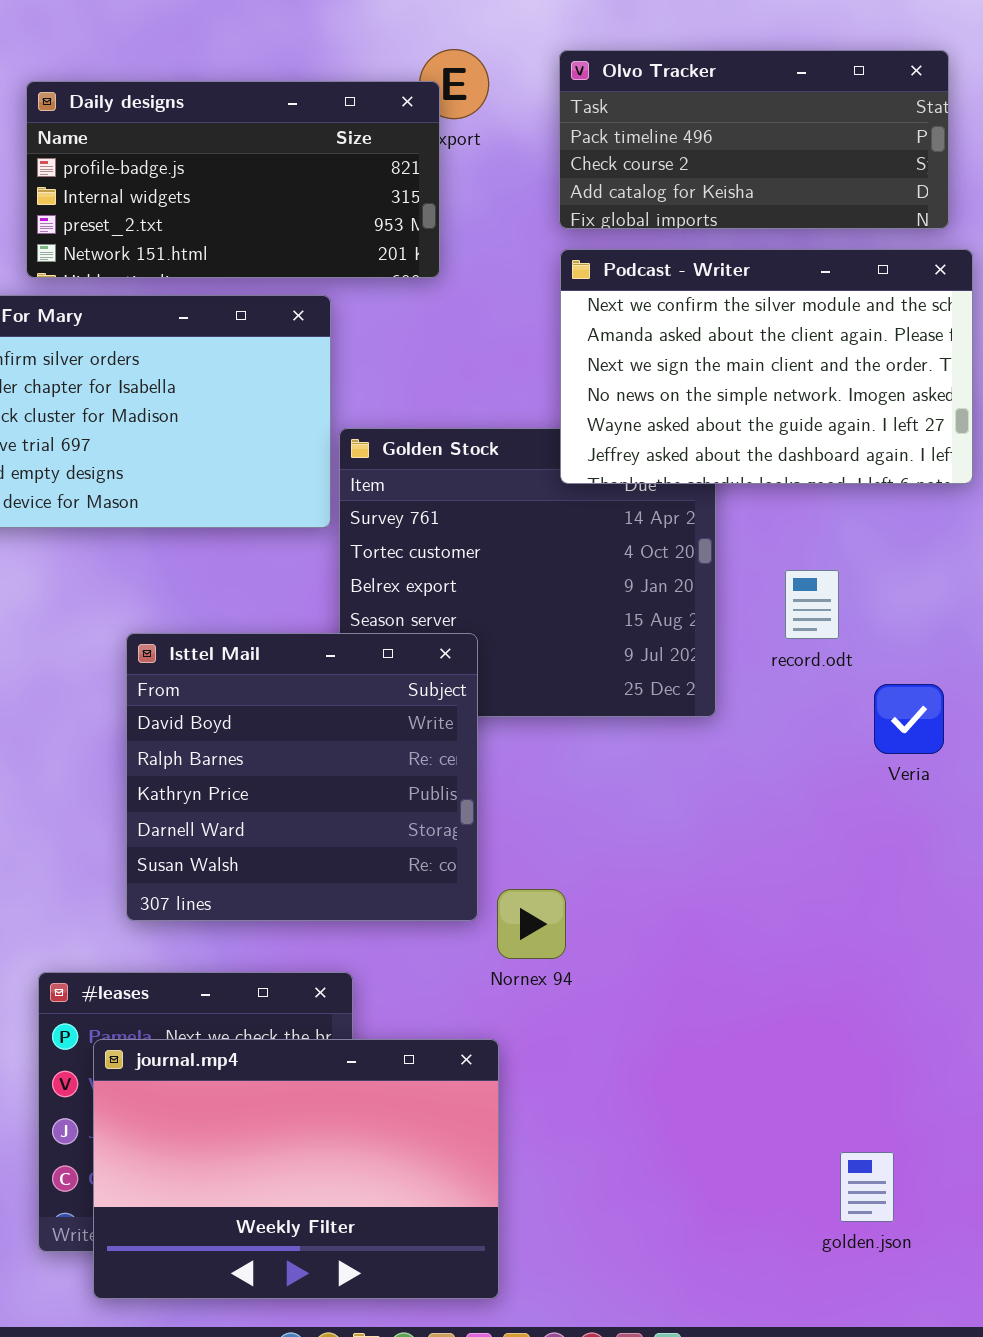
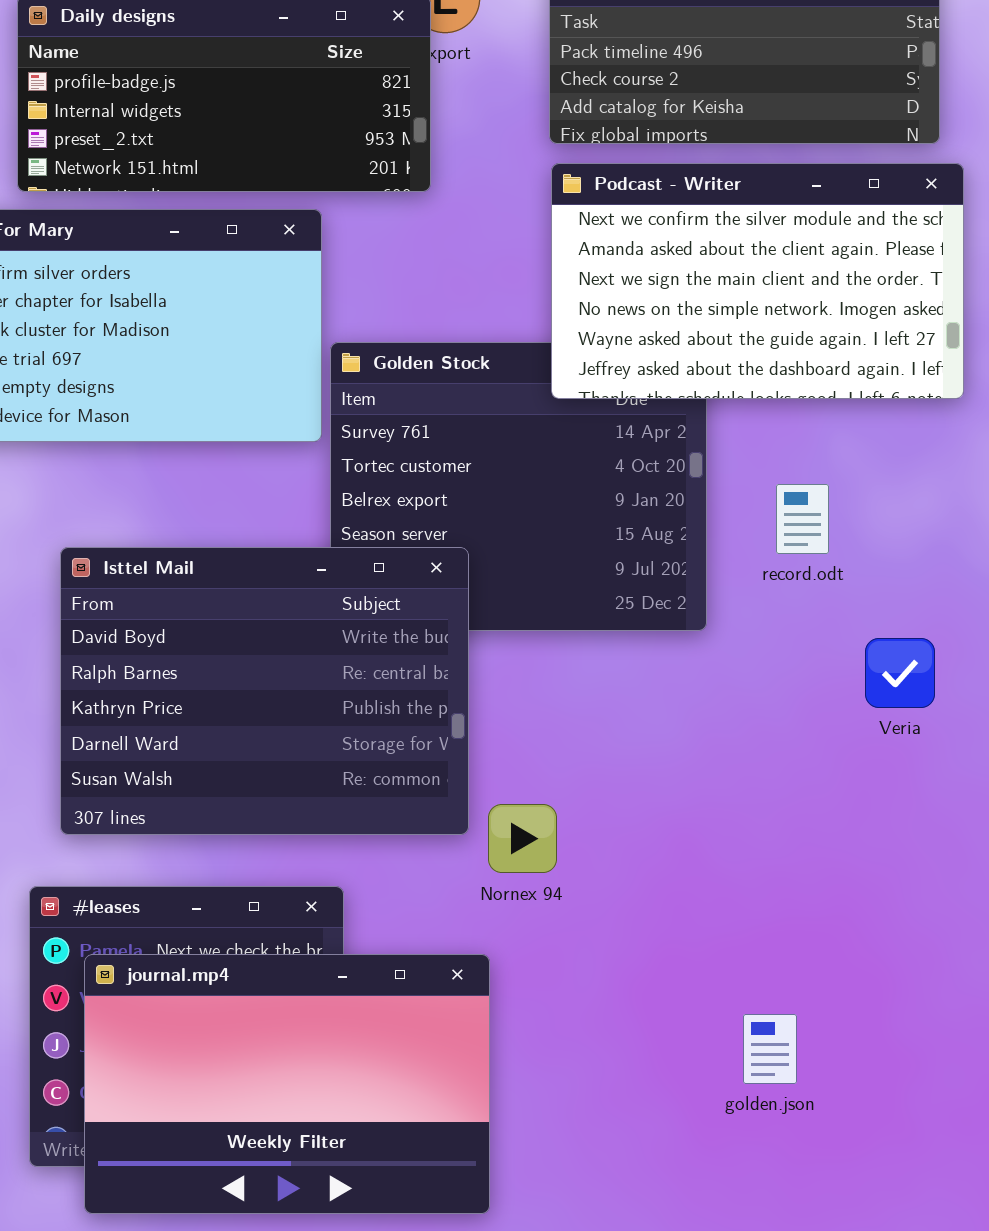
Isttel Mail: [126,633,478,921] -> [60,547,469,835], resized
Veria: [874,684,944,754] -> [865,638,935,708], moved
golden.json: [840,1152,894,1222] -> [743,1014,797,1084], moved

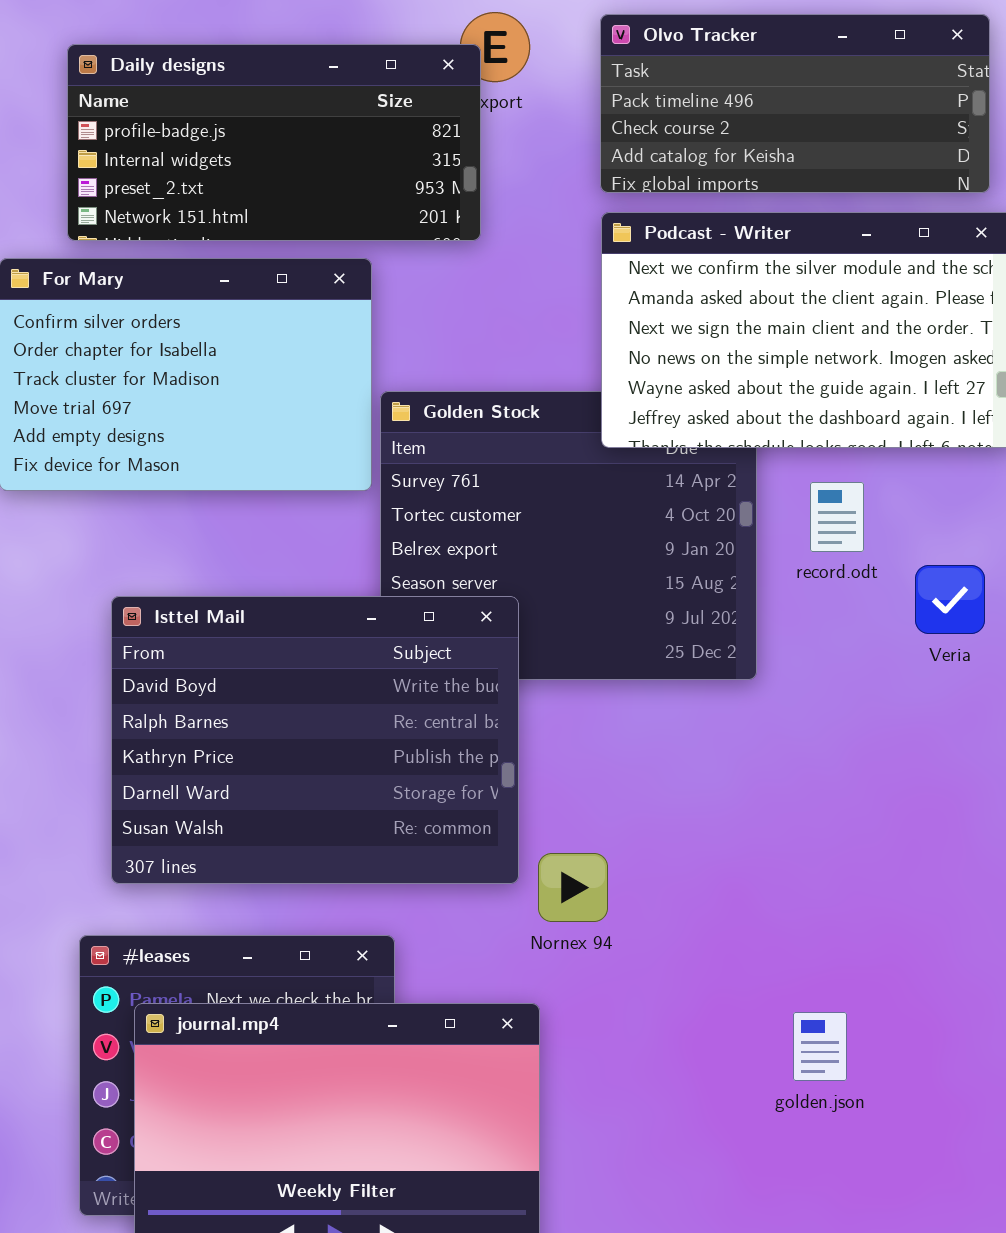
record.odt: [776,484,829,554] -> [810,482,864,552], moved
Veria: [865,638,935,708] -> [915,565,985,634], moved
golden.json: [743,1014,797,1084] -> [793,1012,847,1081], moved

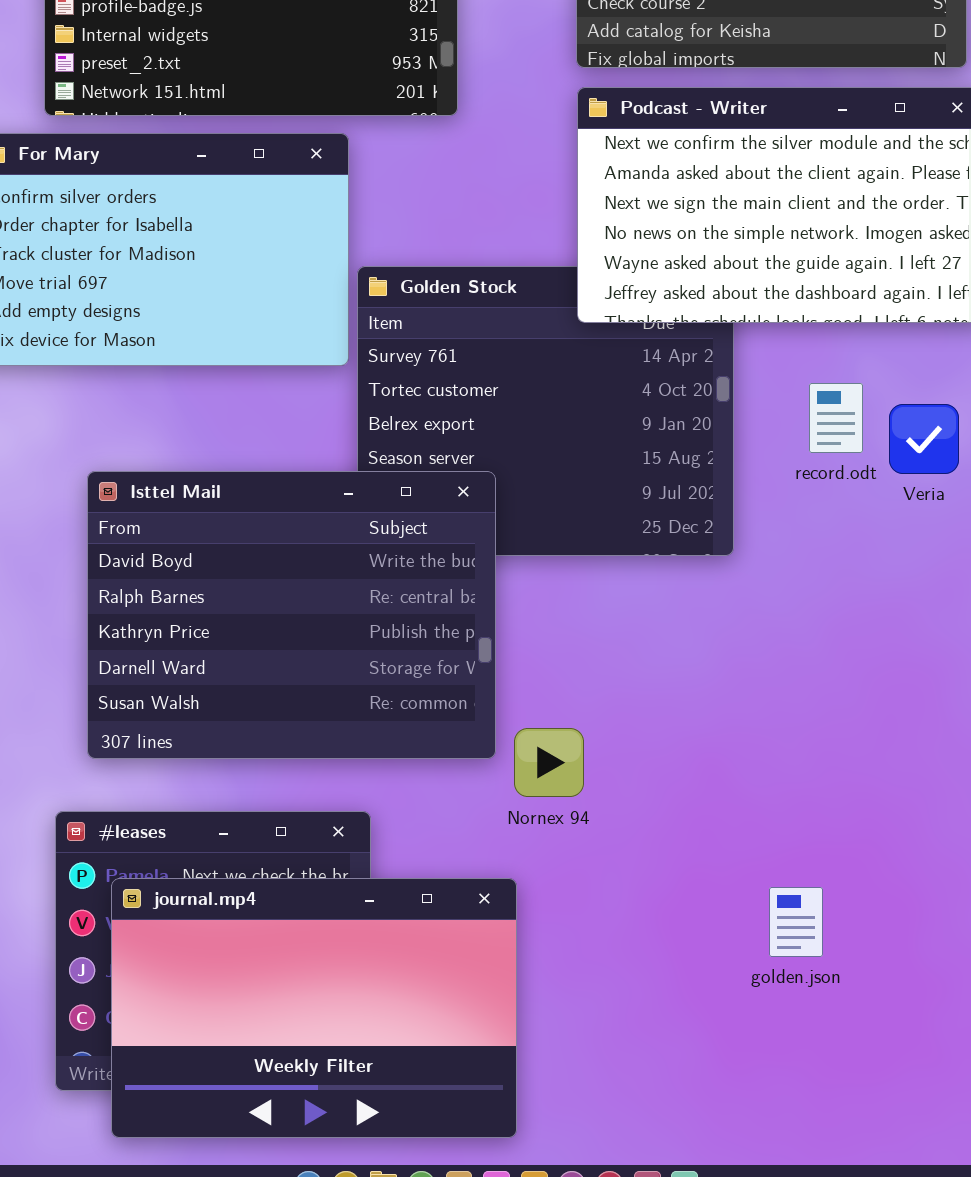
record.odt: [810,482,864,552] -> [809,383,863,453], moved
Veria: [915,565,985,634] -> [889,404,959,474], moved

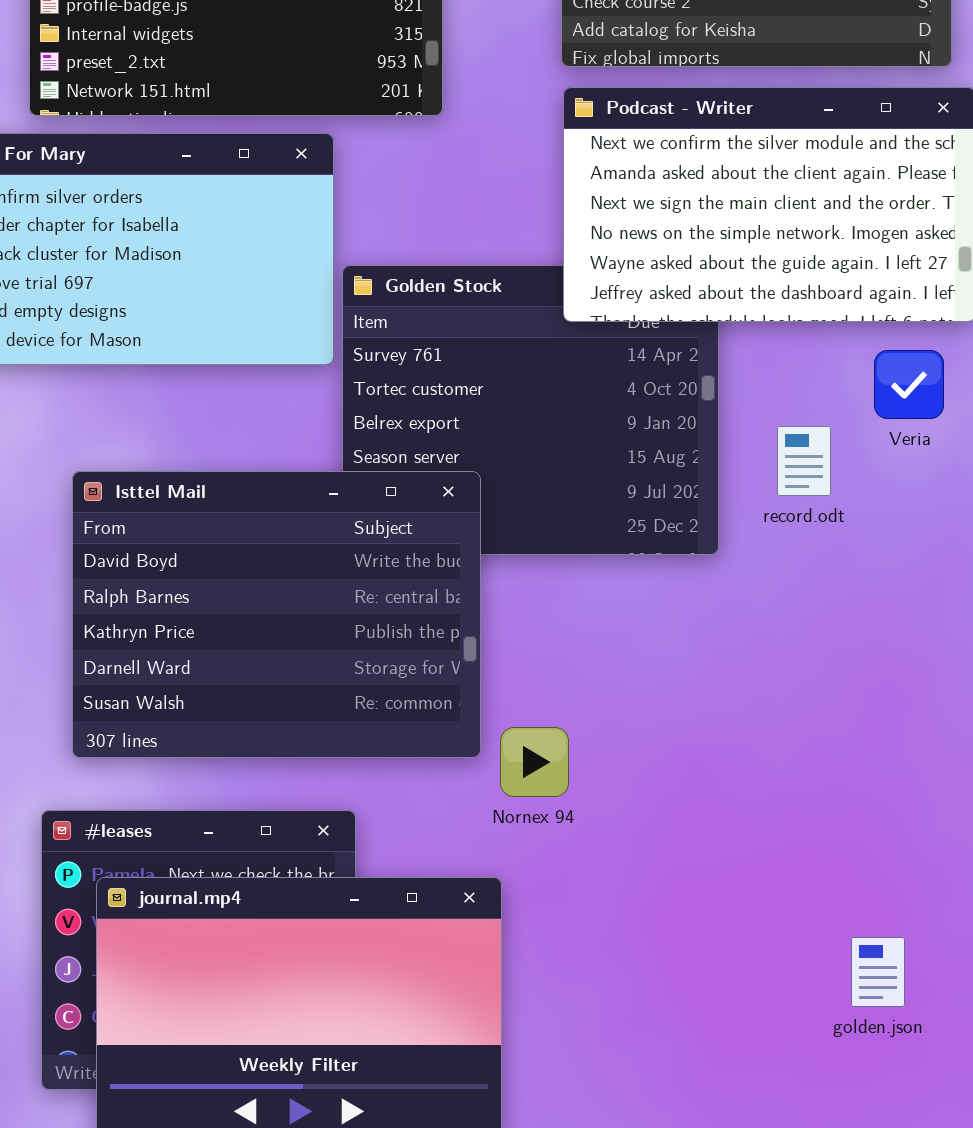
record.odt: [809,383,863,453] -> [777,426,831,496], moved
Veria: [889,404,959,474] -> [874,350,944,419], moved
golden.json: [769,887,823,957] -> [851,937,905,1007], moved

